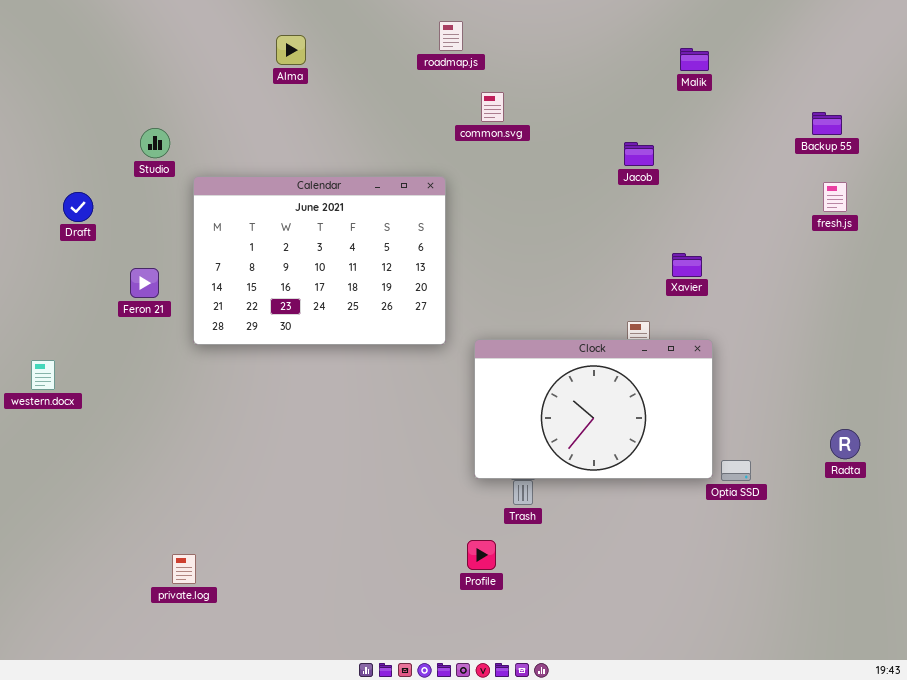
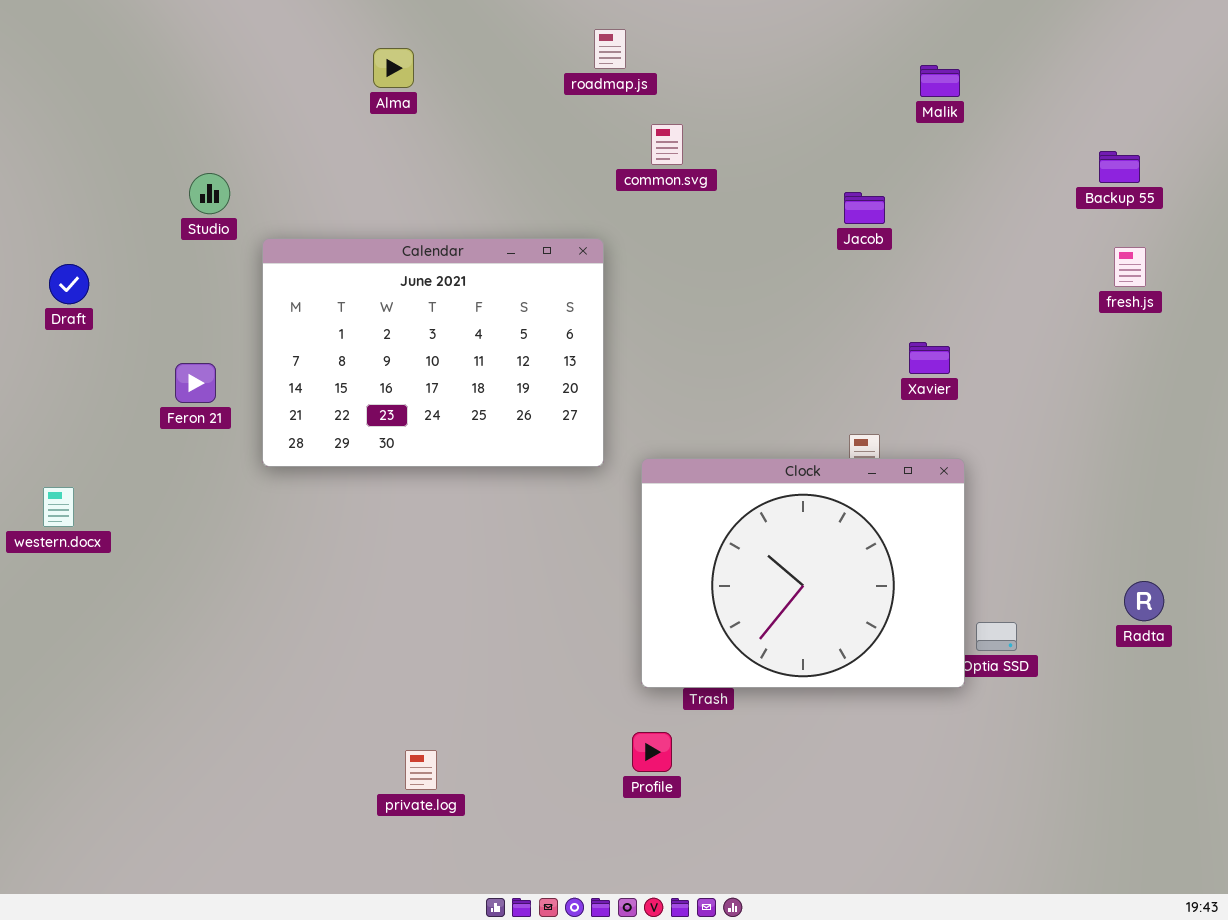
Draft: [63,192,93,222] -> [49,264,89,304], moved
Clock: [474,339,713,479] -> [641,458,965,688], resized
private.log: [172,554,196,584] -> [405,750,437,790], moved

